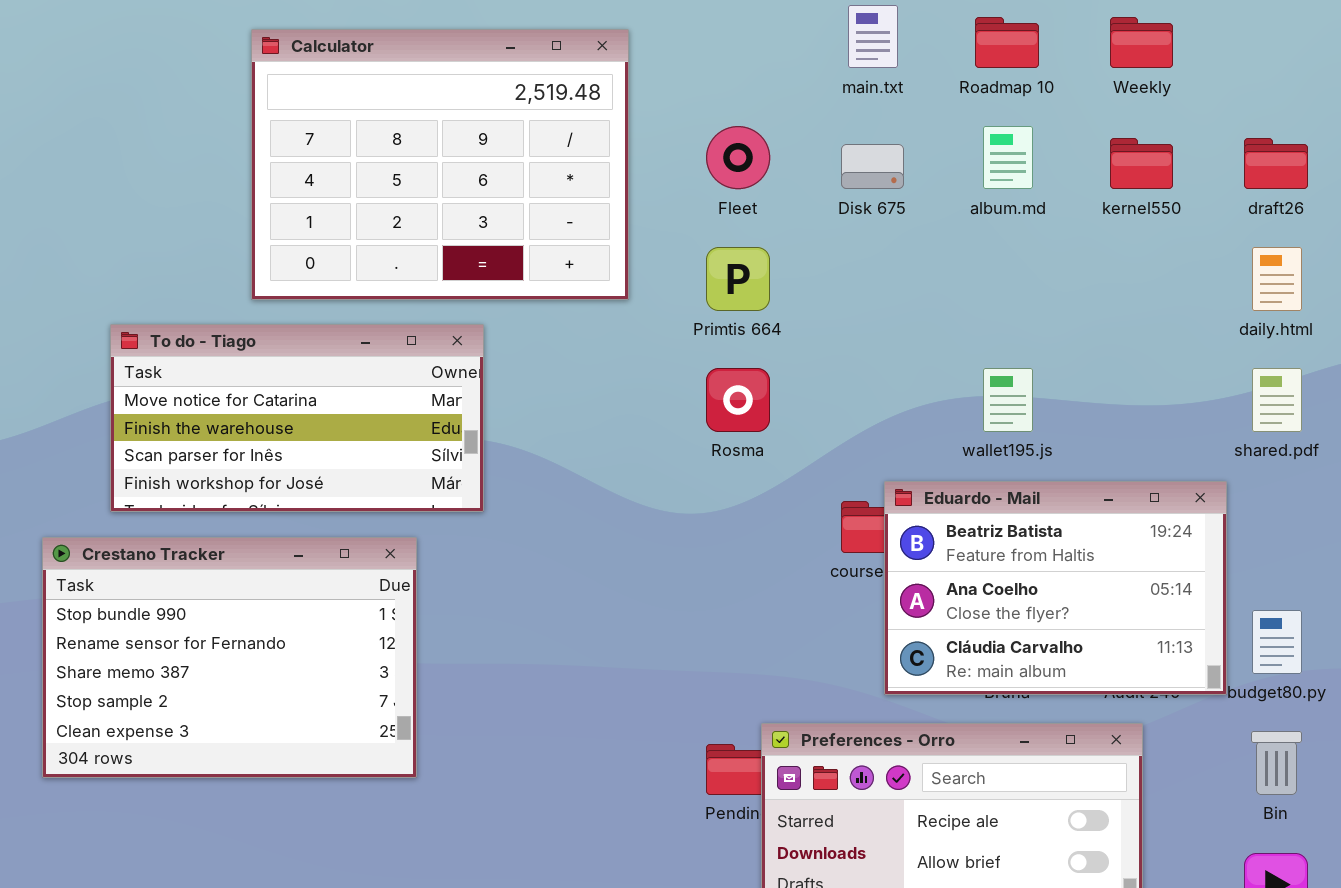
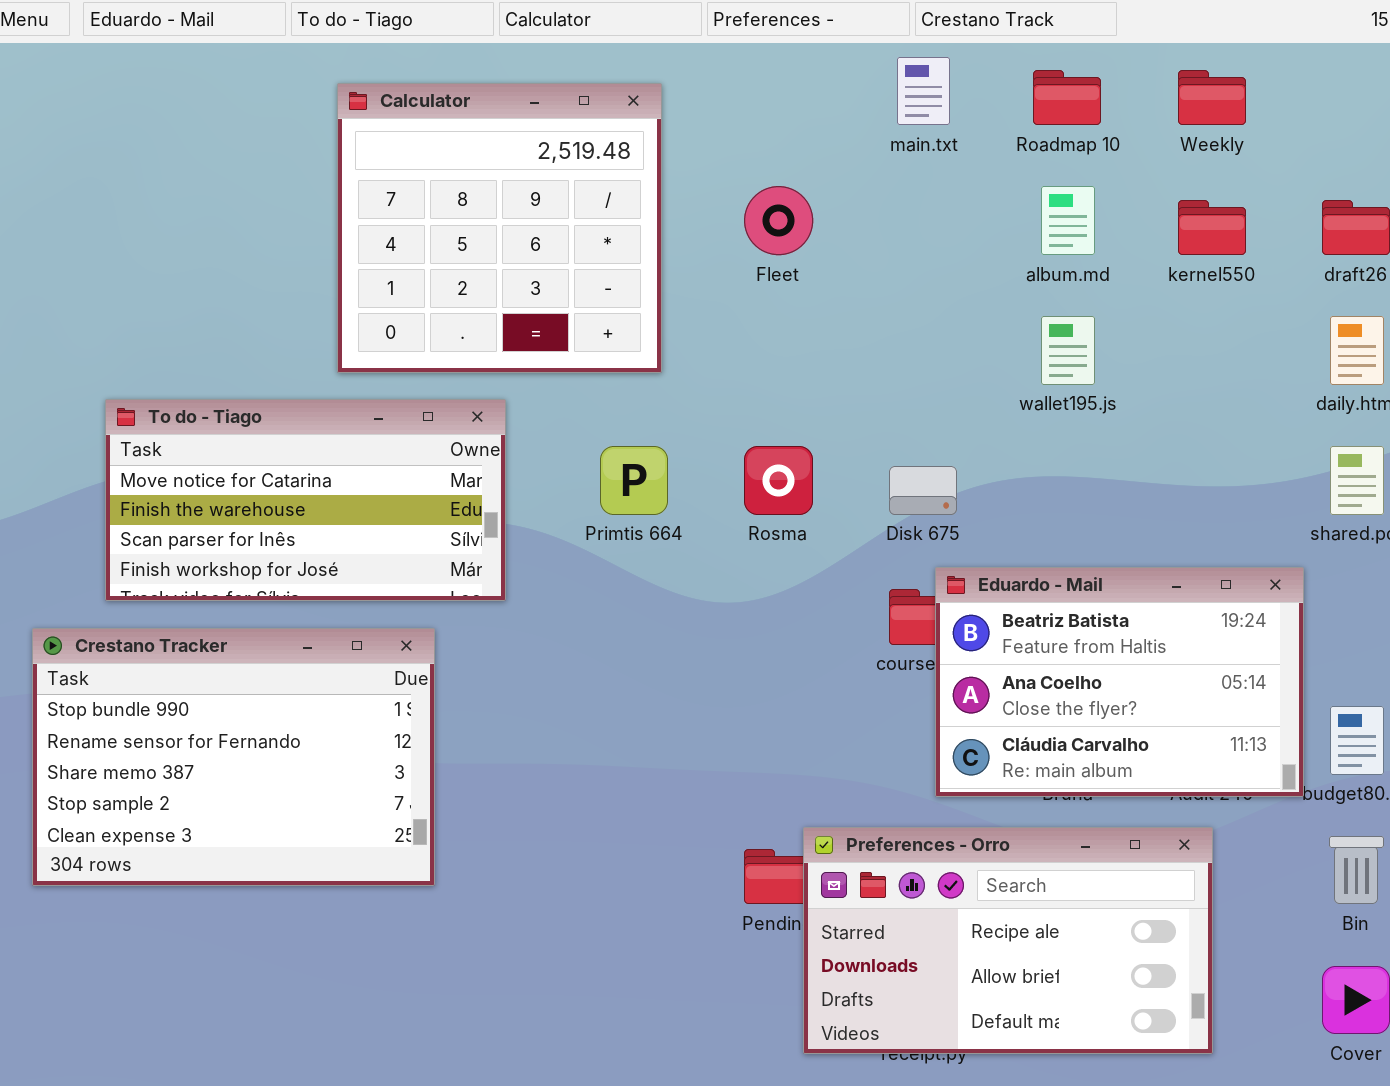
Calculator: [251,29,629,300] -> [337,83,662,373], resized
Disk 675: [841,144,904,189] -> [889,466,957,515], moved
Primtis 664: [706,247,770,311] -> [600,446,668,515], moved
wallet195.js: [983,368,1033,432] -> [1041,316,1095,385], moved

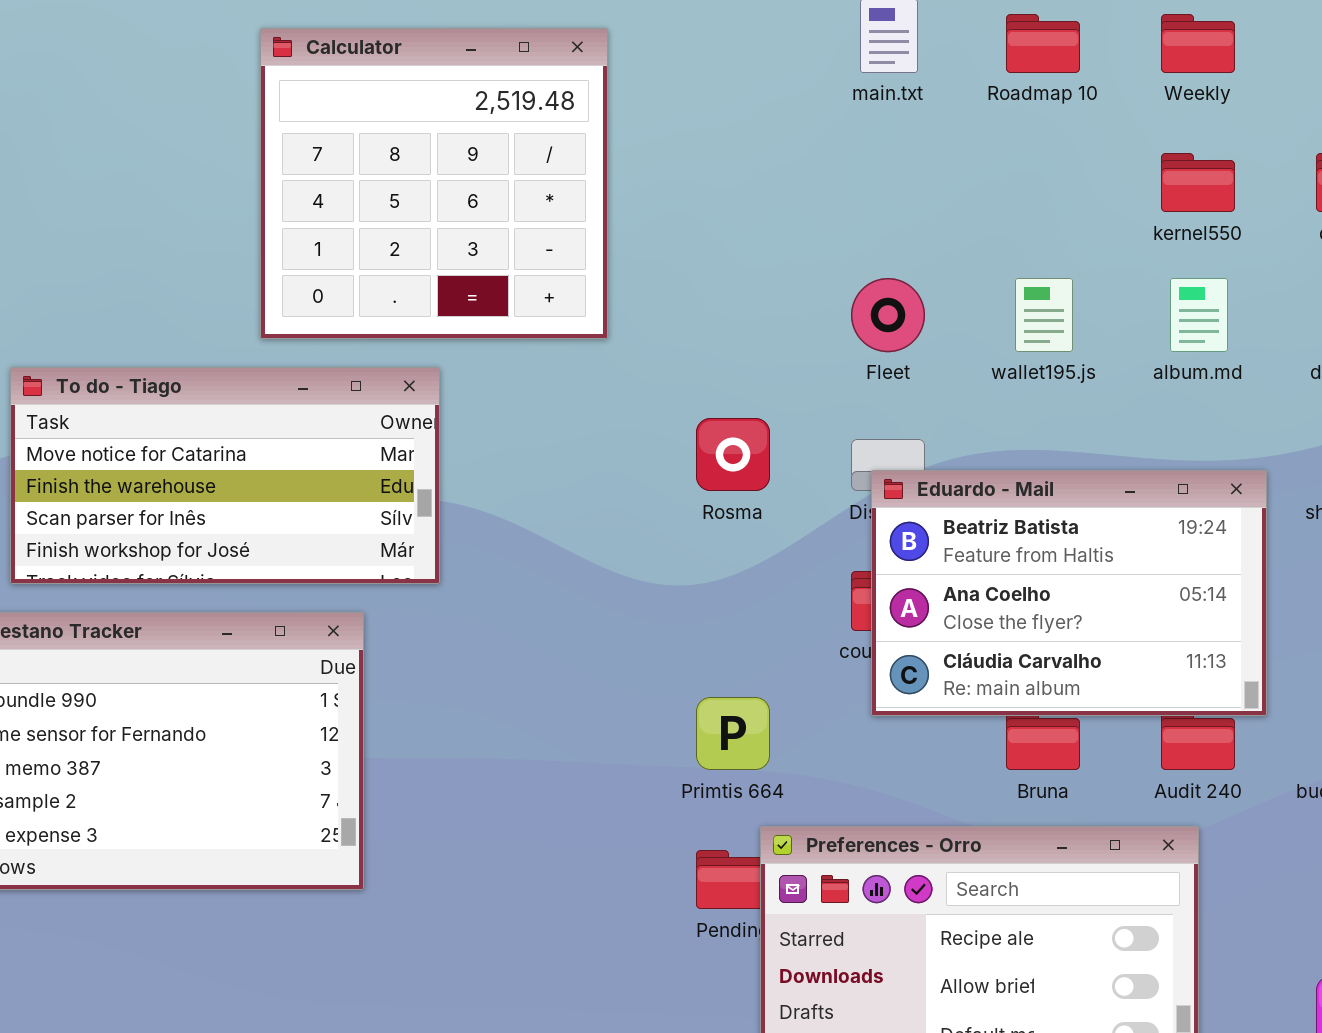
Fleet: [744,186,813,255] -> [851,278,925,352], moved
album.md: [1041,186,1095,255] -> [1170,278,1228,352], moved
Primtis 664: [600,446,668,515] -> [696,697,770,770], moved
Eduardo - Mail: [935,567,1304,797] -> [871,470,1267,716], moved

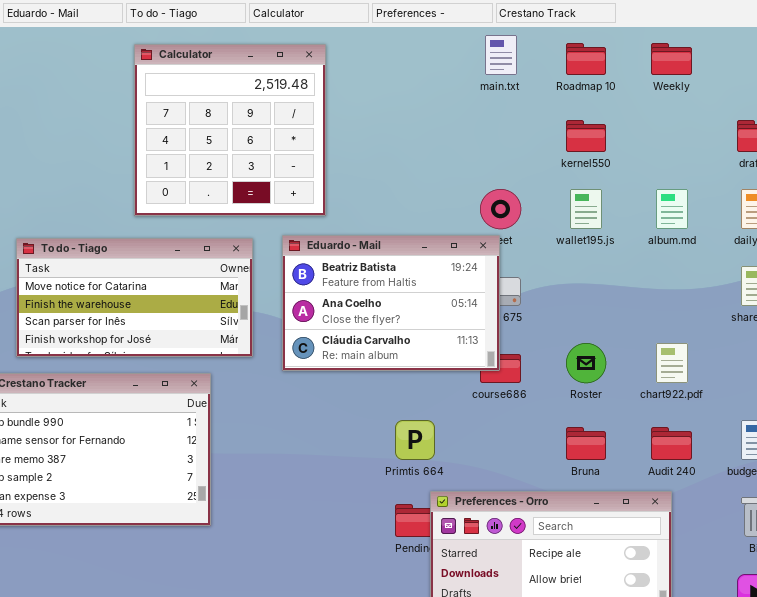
Calculator: [260,28,608,339] -> [134,44,326,216], moved
kernel550: [1161,153,1235,212] -> [566,120,606,152], moved
Eduardo - Mail: [871,470,1267,716] -> [282,235,500,371], moved

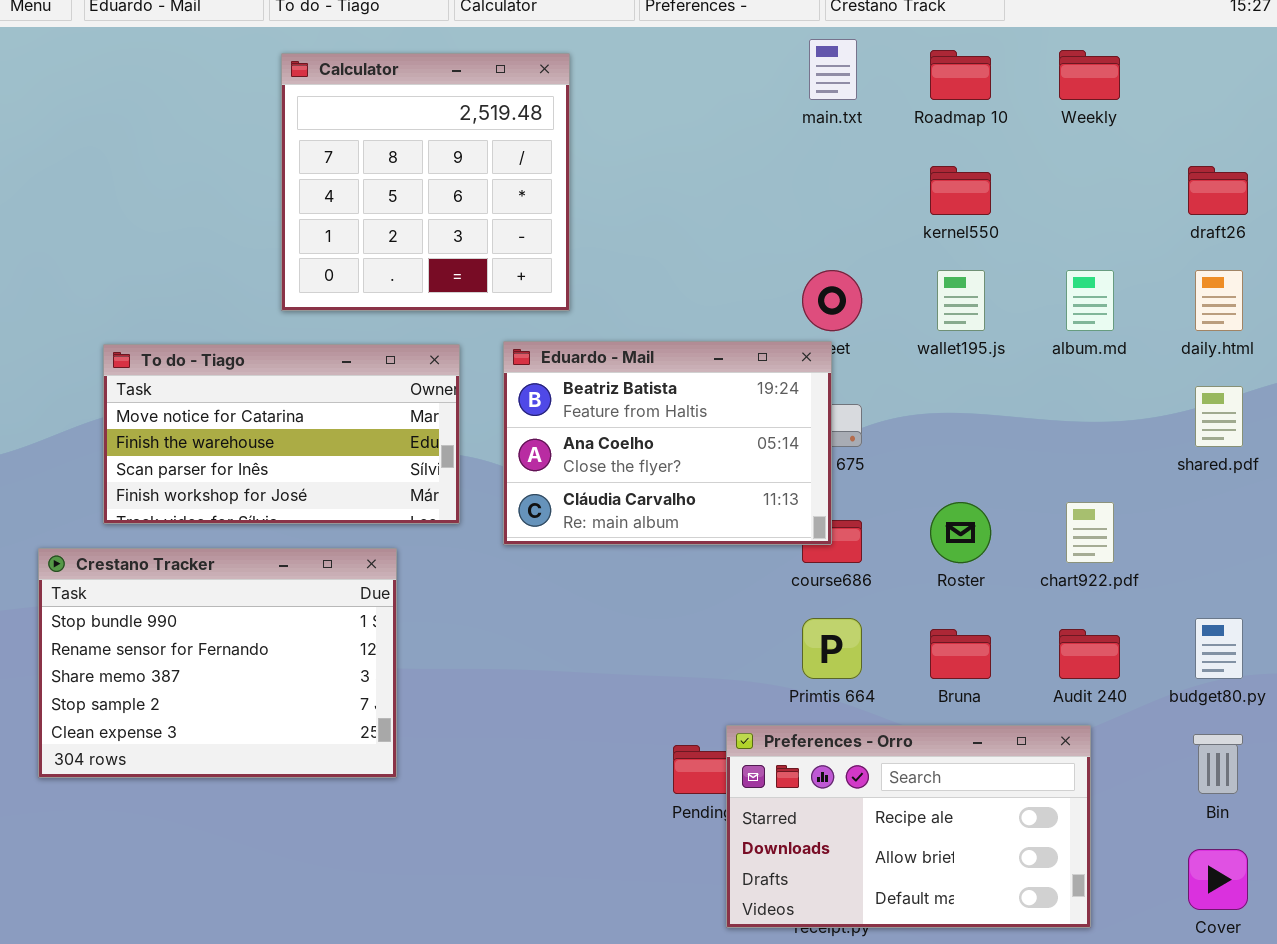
Primtis 664: [395,420,435,460] -> [802,618,862,679], moved

